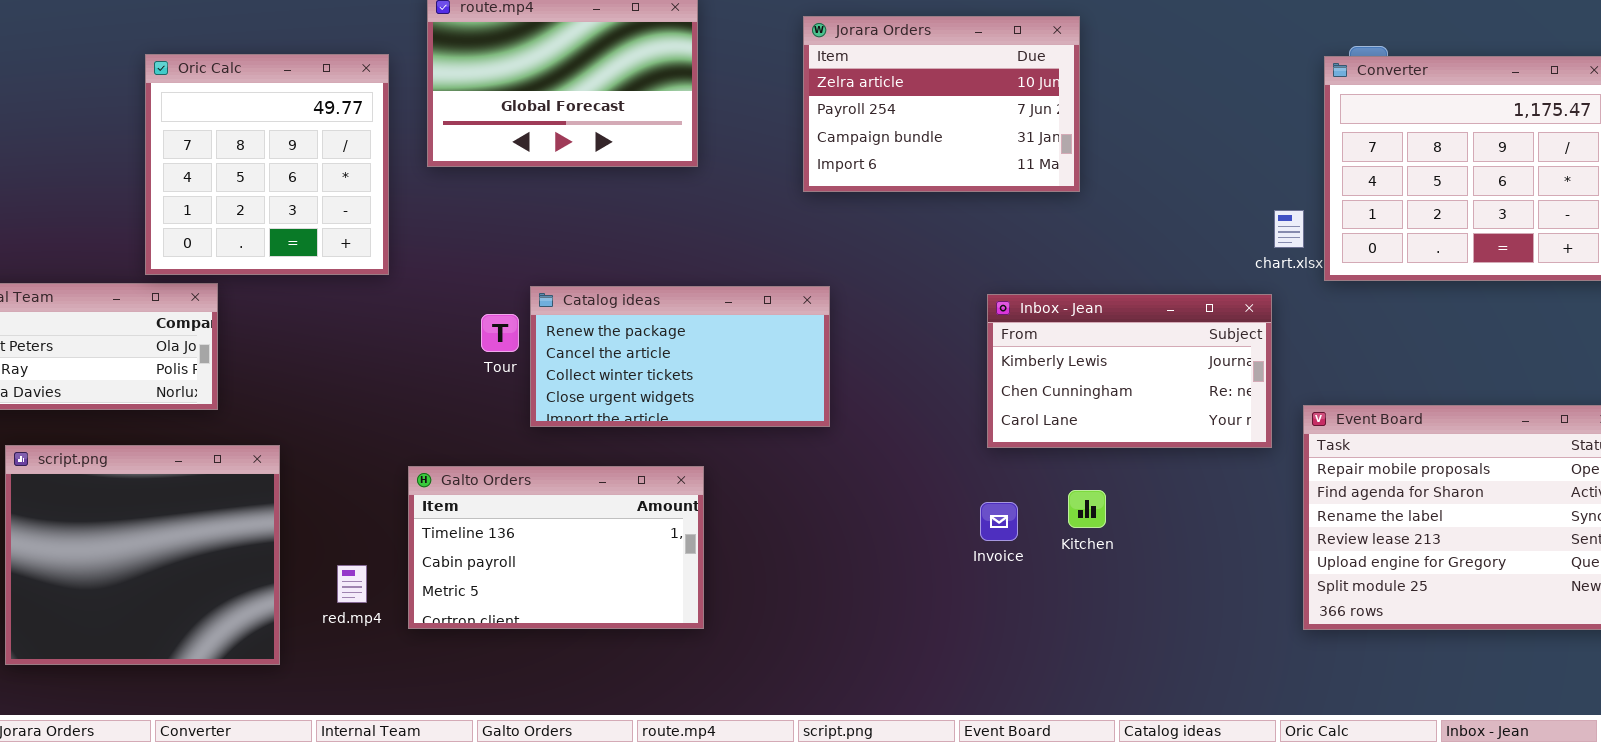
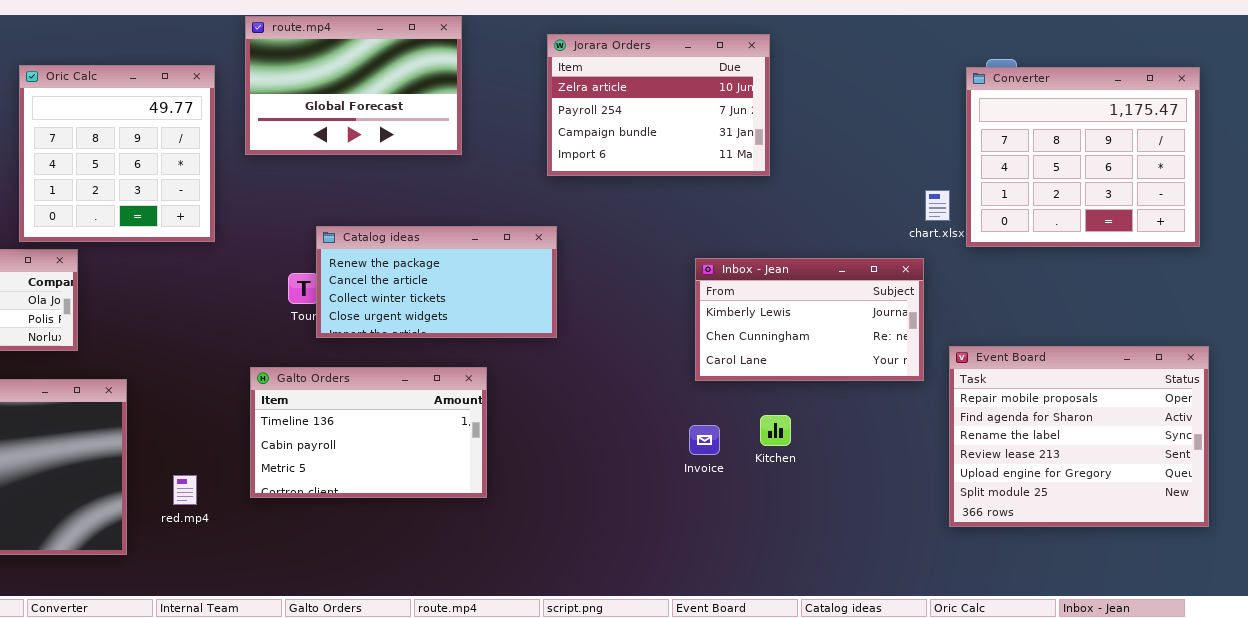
Catalog ideas: [530,286,830,427] -> [316,226,557,338], moved
Galto Orders: [408,466,704,629] -> [250,367,487,498], moved

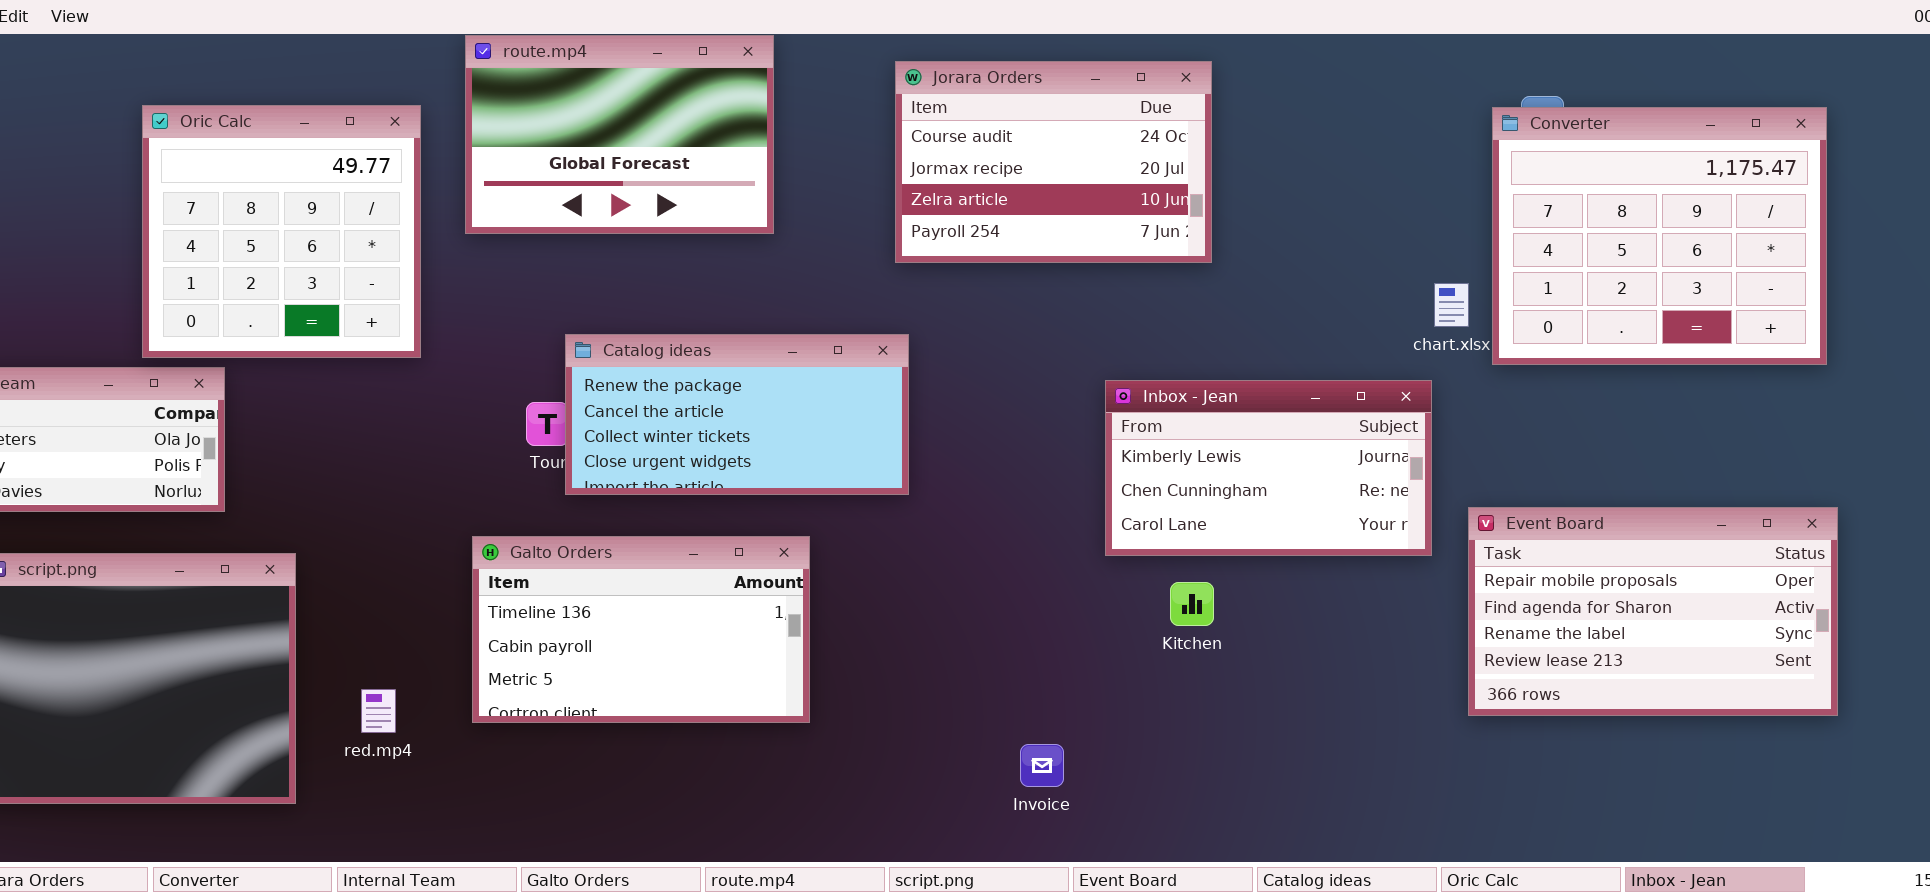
Jorara Orders: [547,34,770,176] -> [895,61,1212,263], scrolled up 2 rows
Event Board: [949,346,1209,527] -> [1468,507,1838,716], resized
Kitchen: [760,415,791,446] -> [1170,582,1214,626], moved
Invoice: [689,425,720,455] -> [1020,744,1064,787], moved

